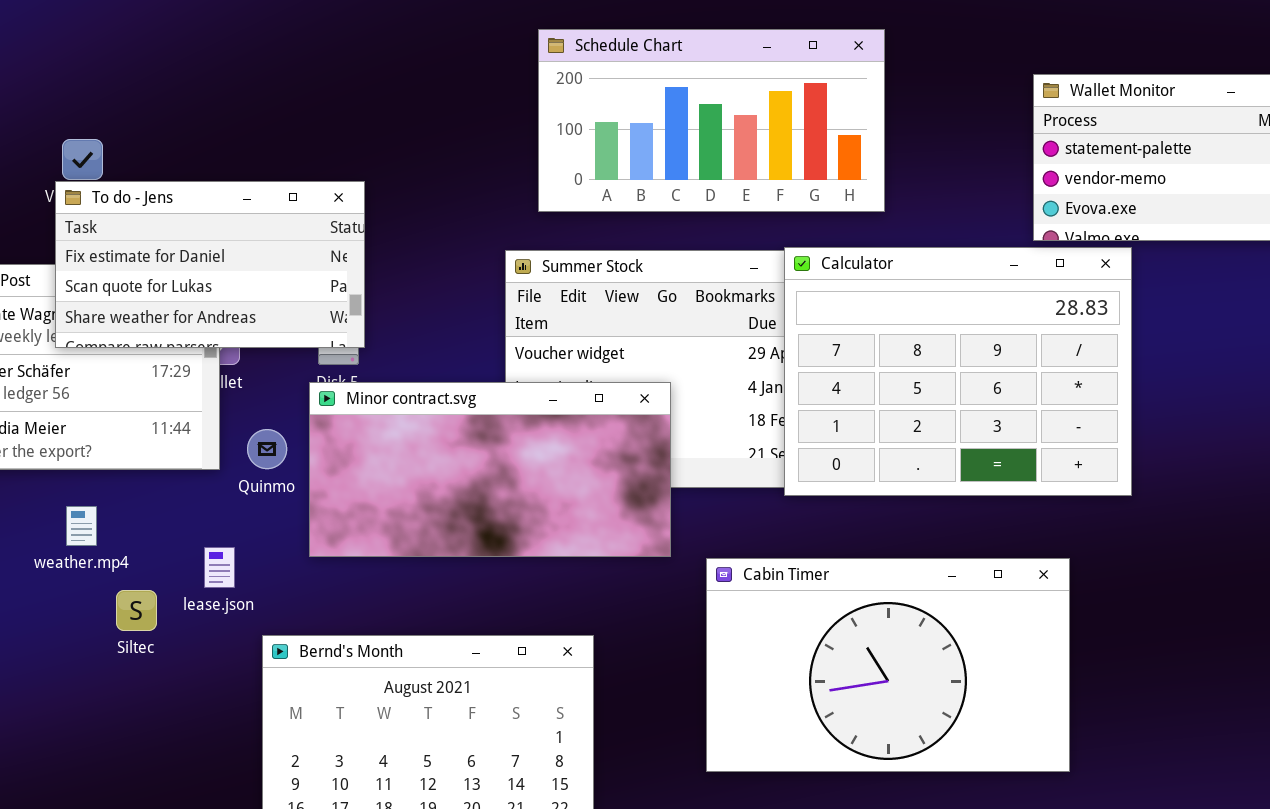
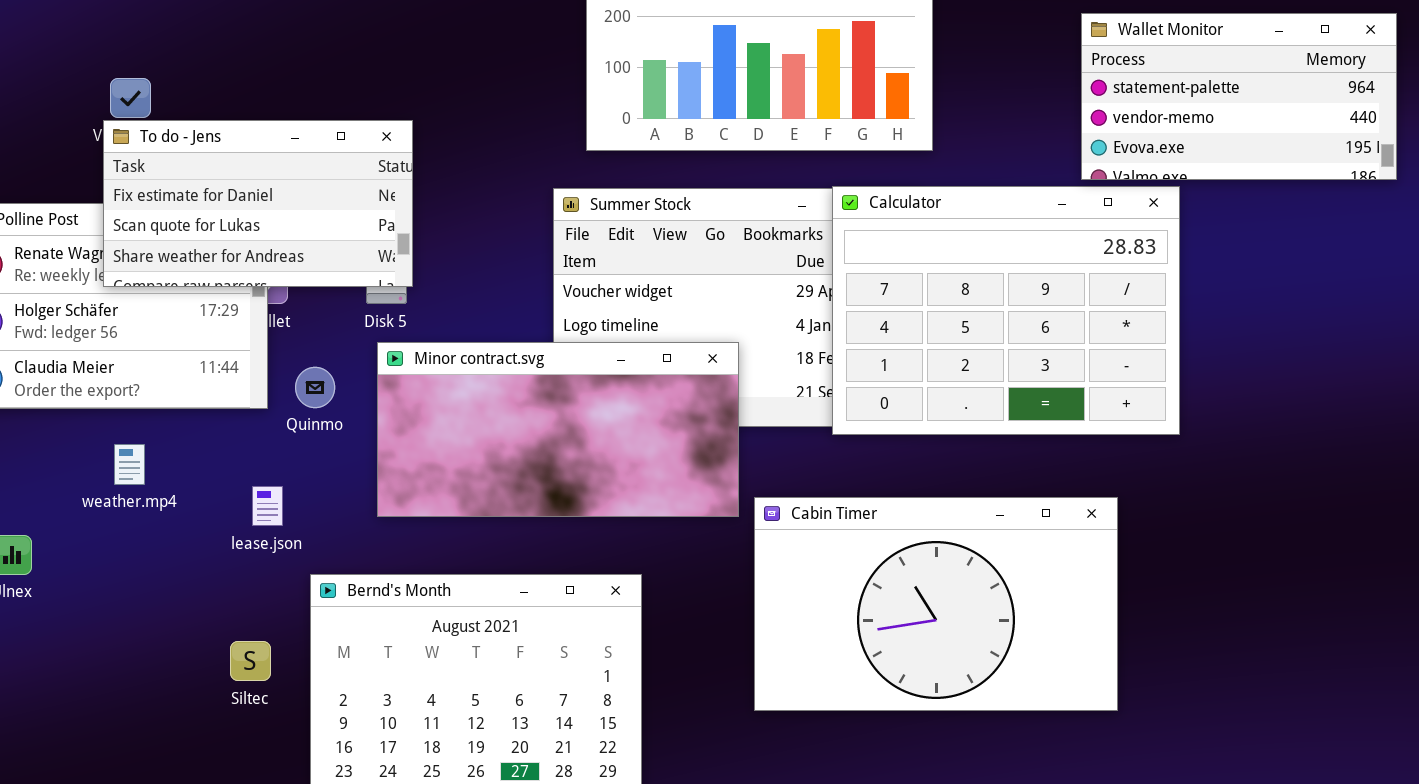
Minor contract.svg: [309,382,671,557] -> [377,342,739,517], moved
Siltec: [116,590,157,631] -> [230,641,271,681], moved

